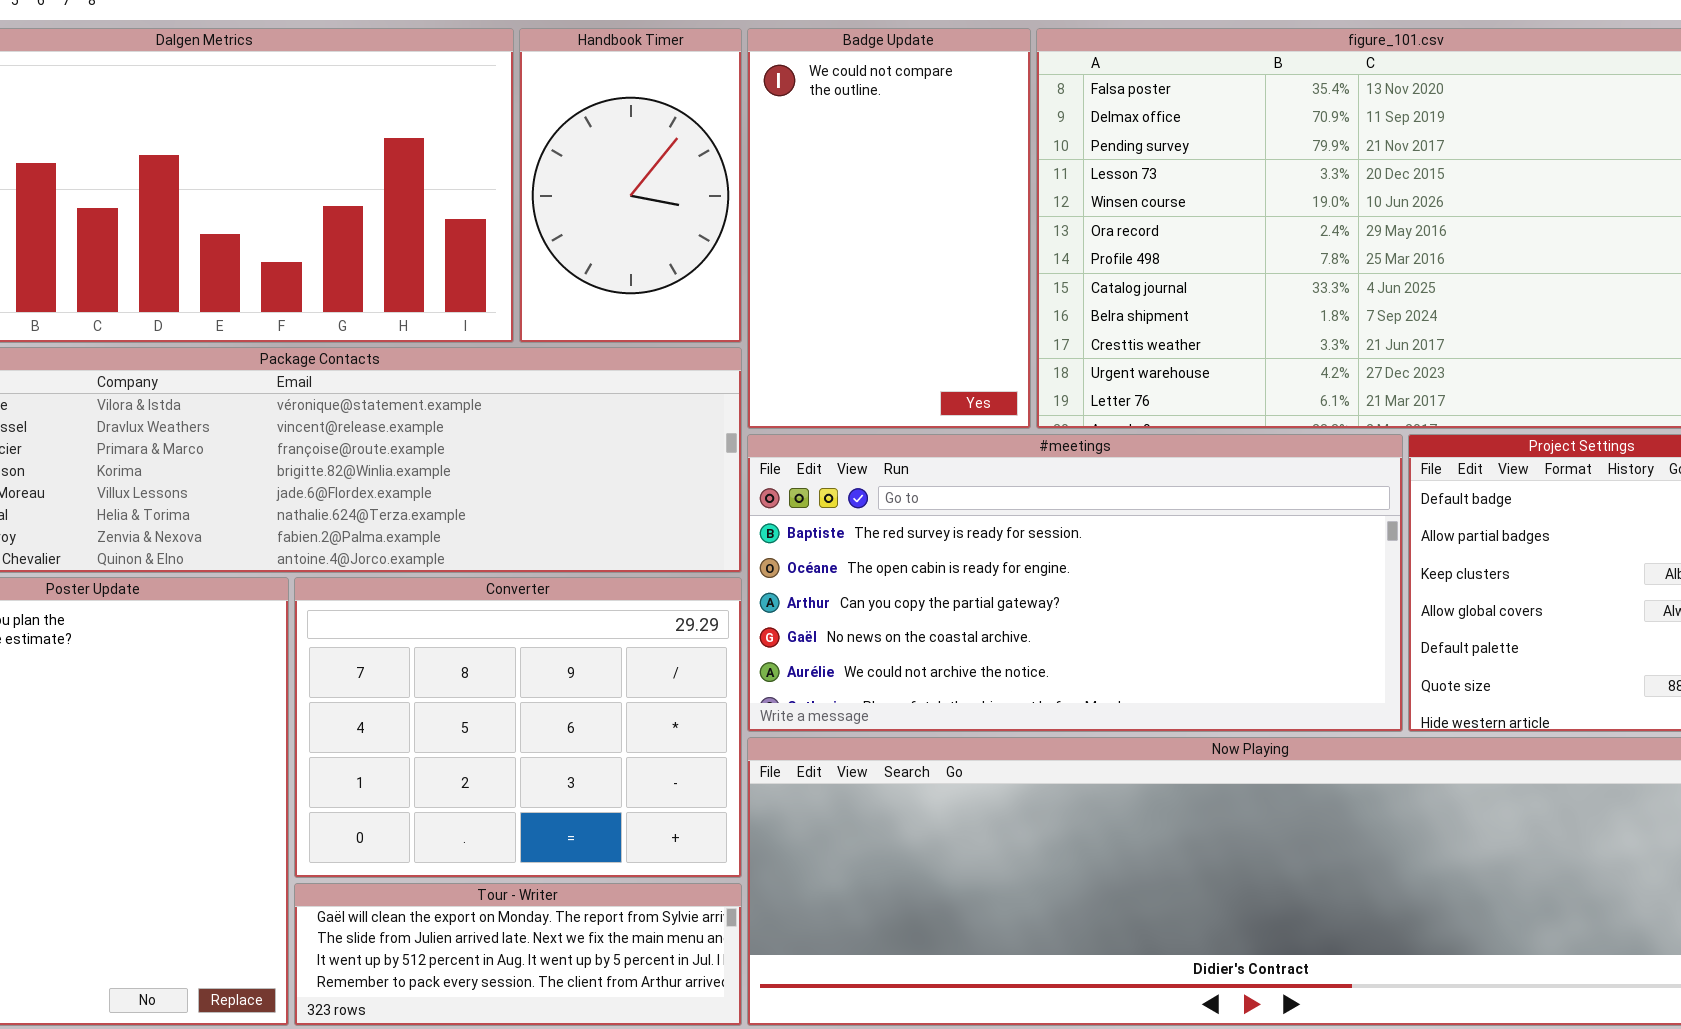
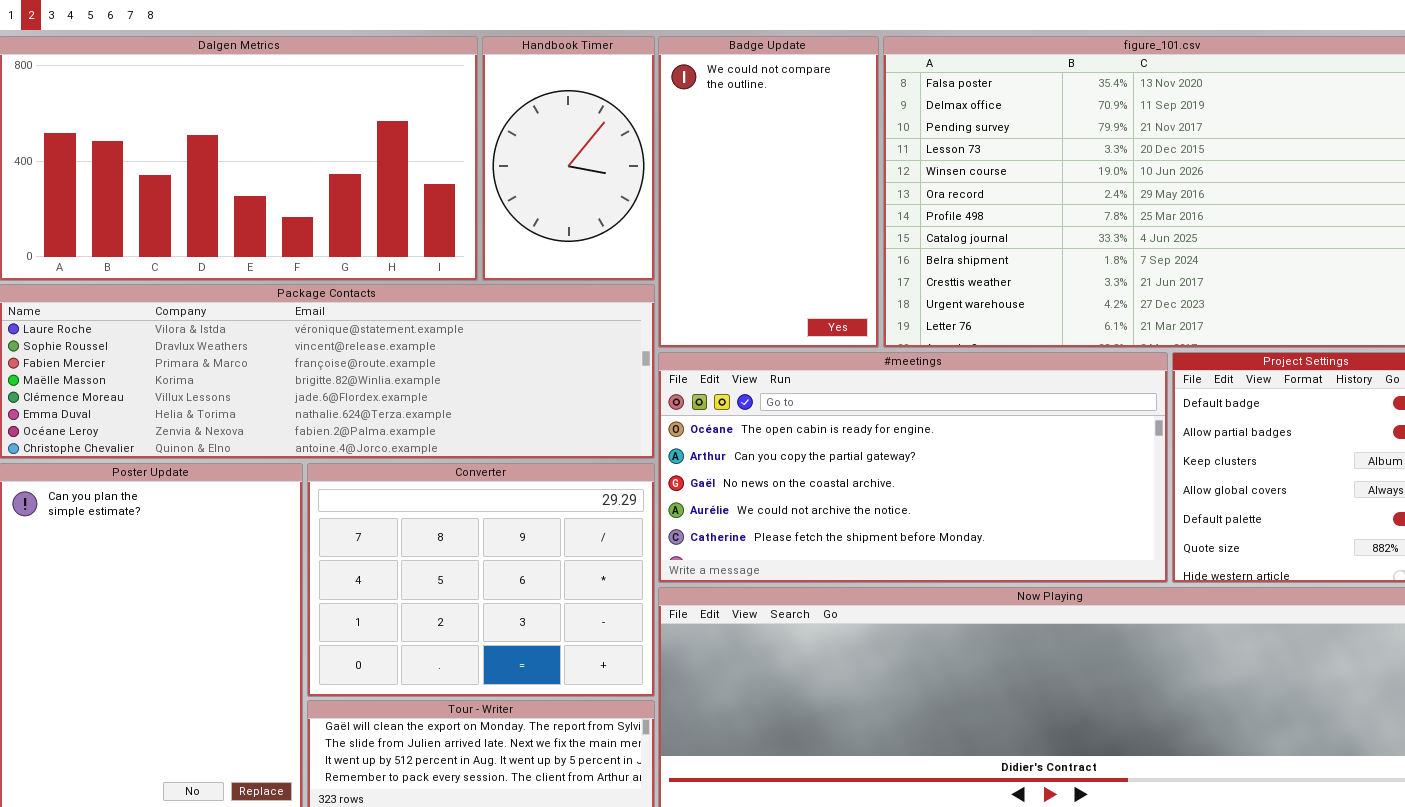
#meetings: [747,434,1403,732] -> [658,352,1168,583], scrolled down 1 row

